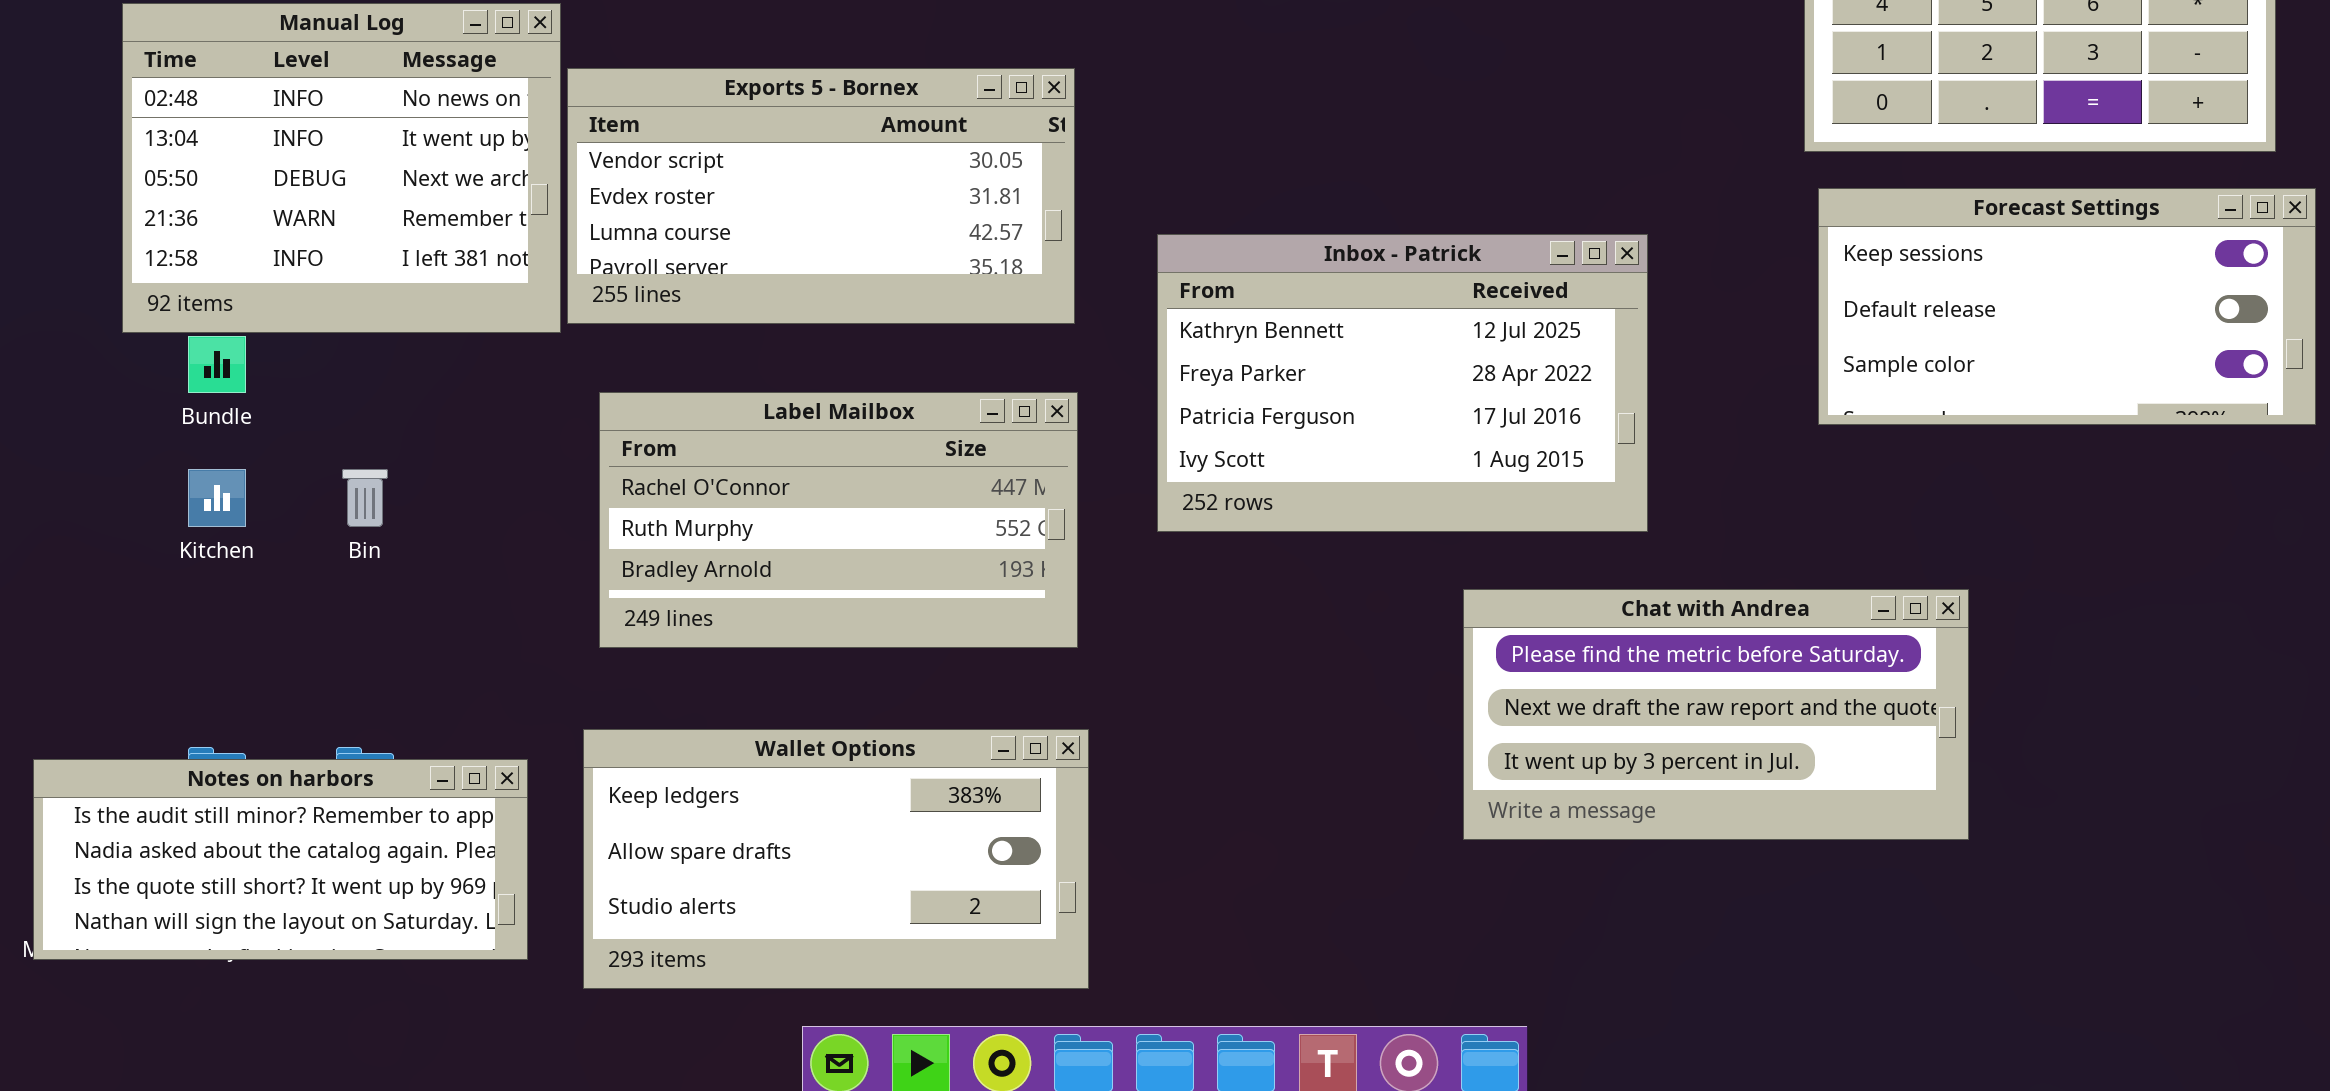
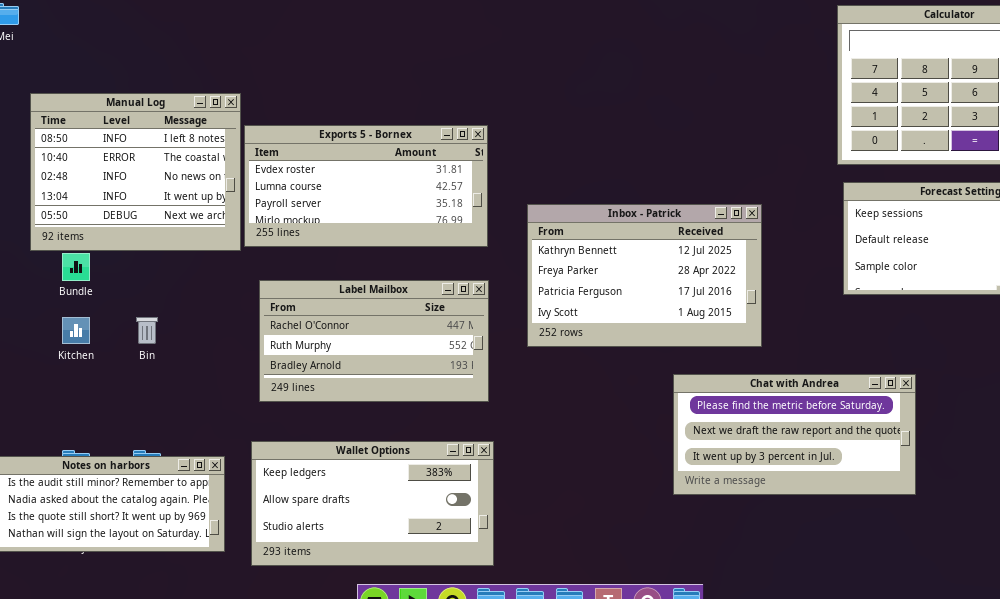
Manual Log: [122,3,561,333] -> [30,93,241,251], scrolled up 2 rows
Exports 5 - Bornex: [567,68,1075,324] -> [244,125,488,247], scrolled down 1 row

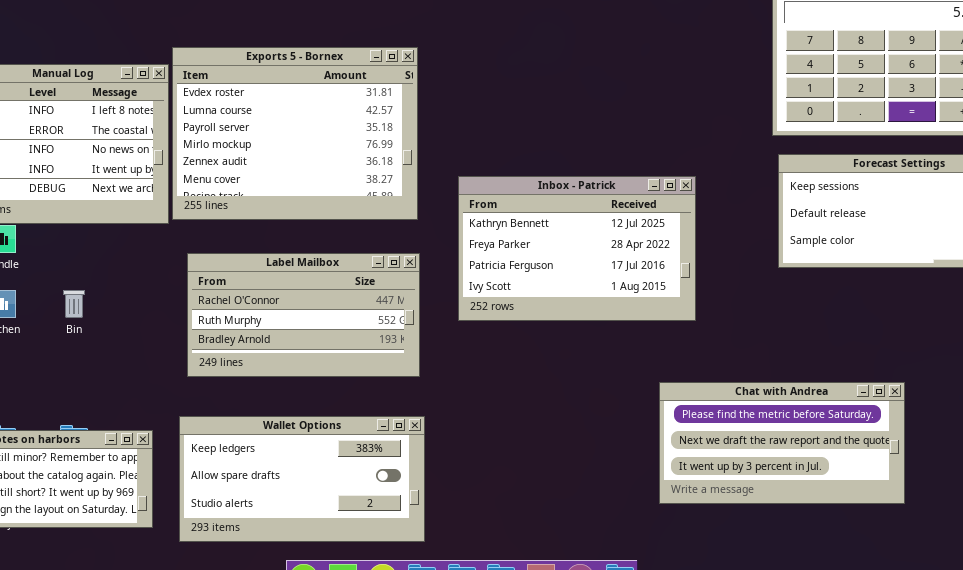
Exports 5 - Bornex: [244,125,488,247] -> [172,47,418,220], resized
Chat with Andrea: [673,374,916,495] -> [659,382,905,504], moved

